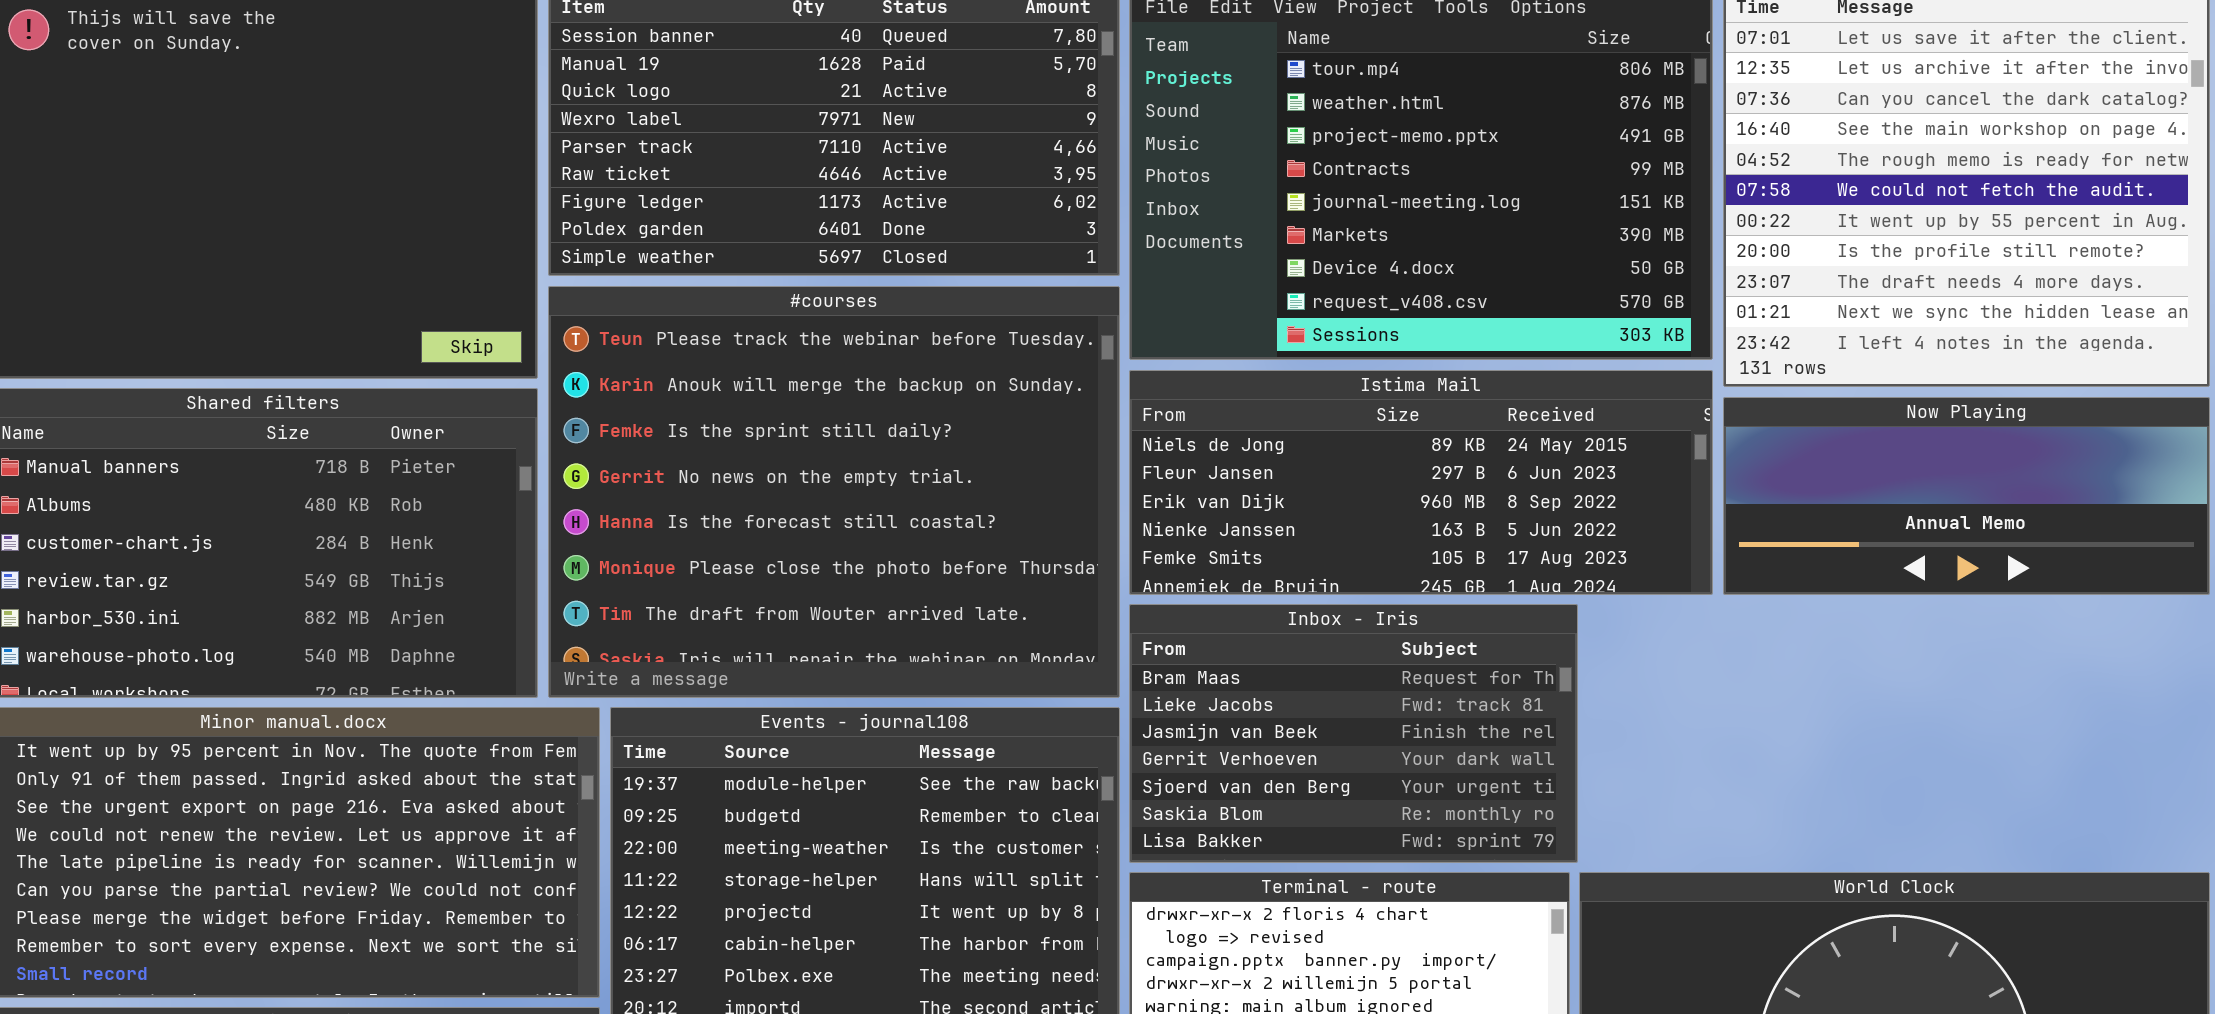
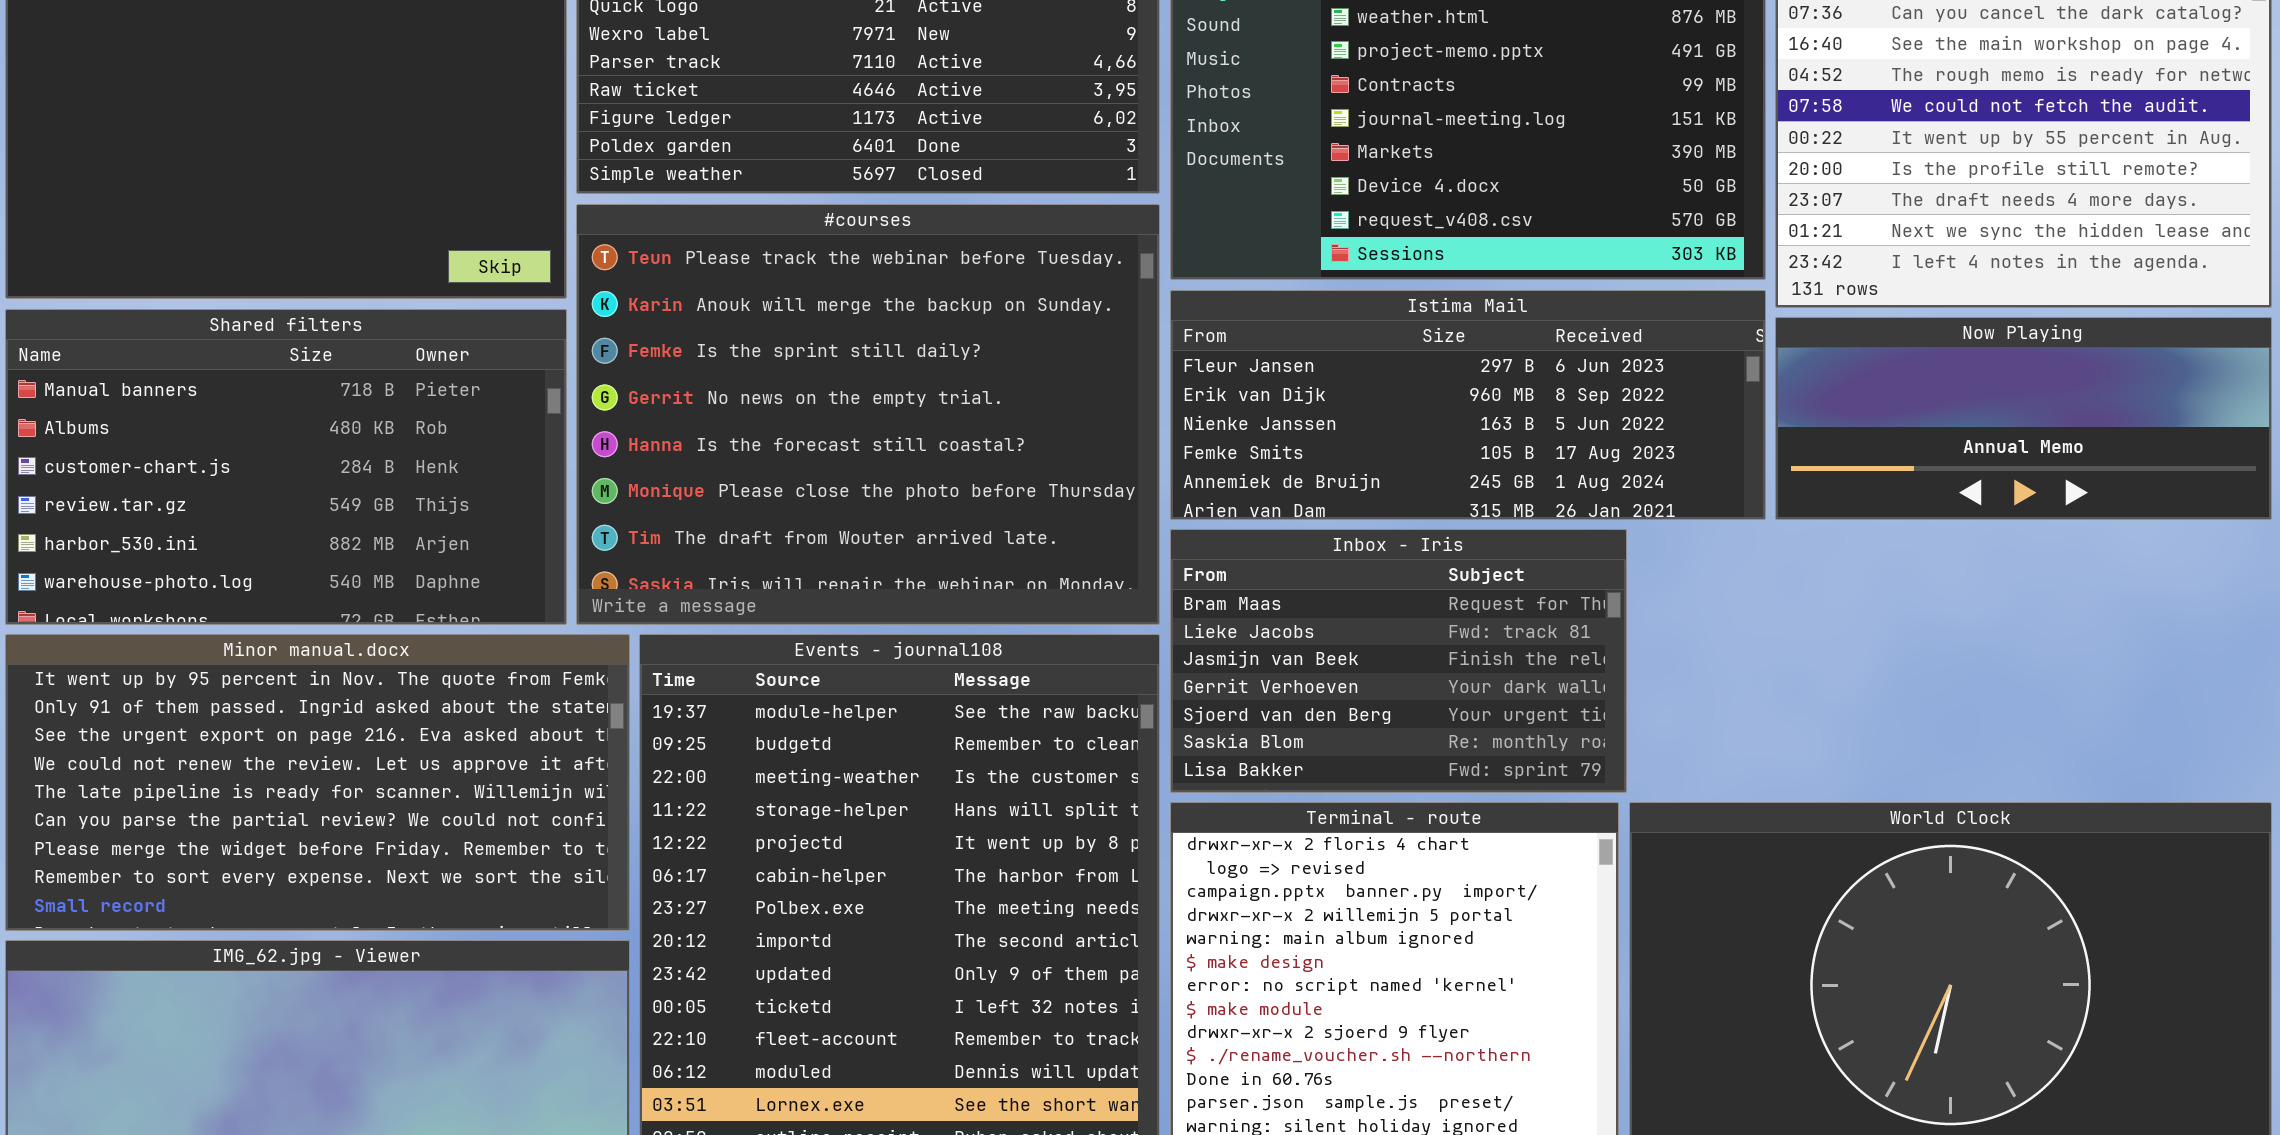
Istima Mail: [1129,370,1713,595] -> [1170,290,1766,520], scrolled down 1 row

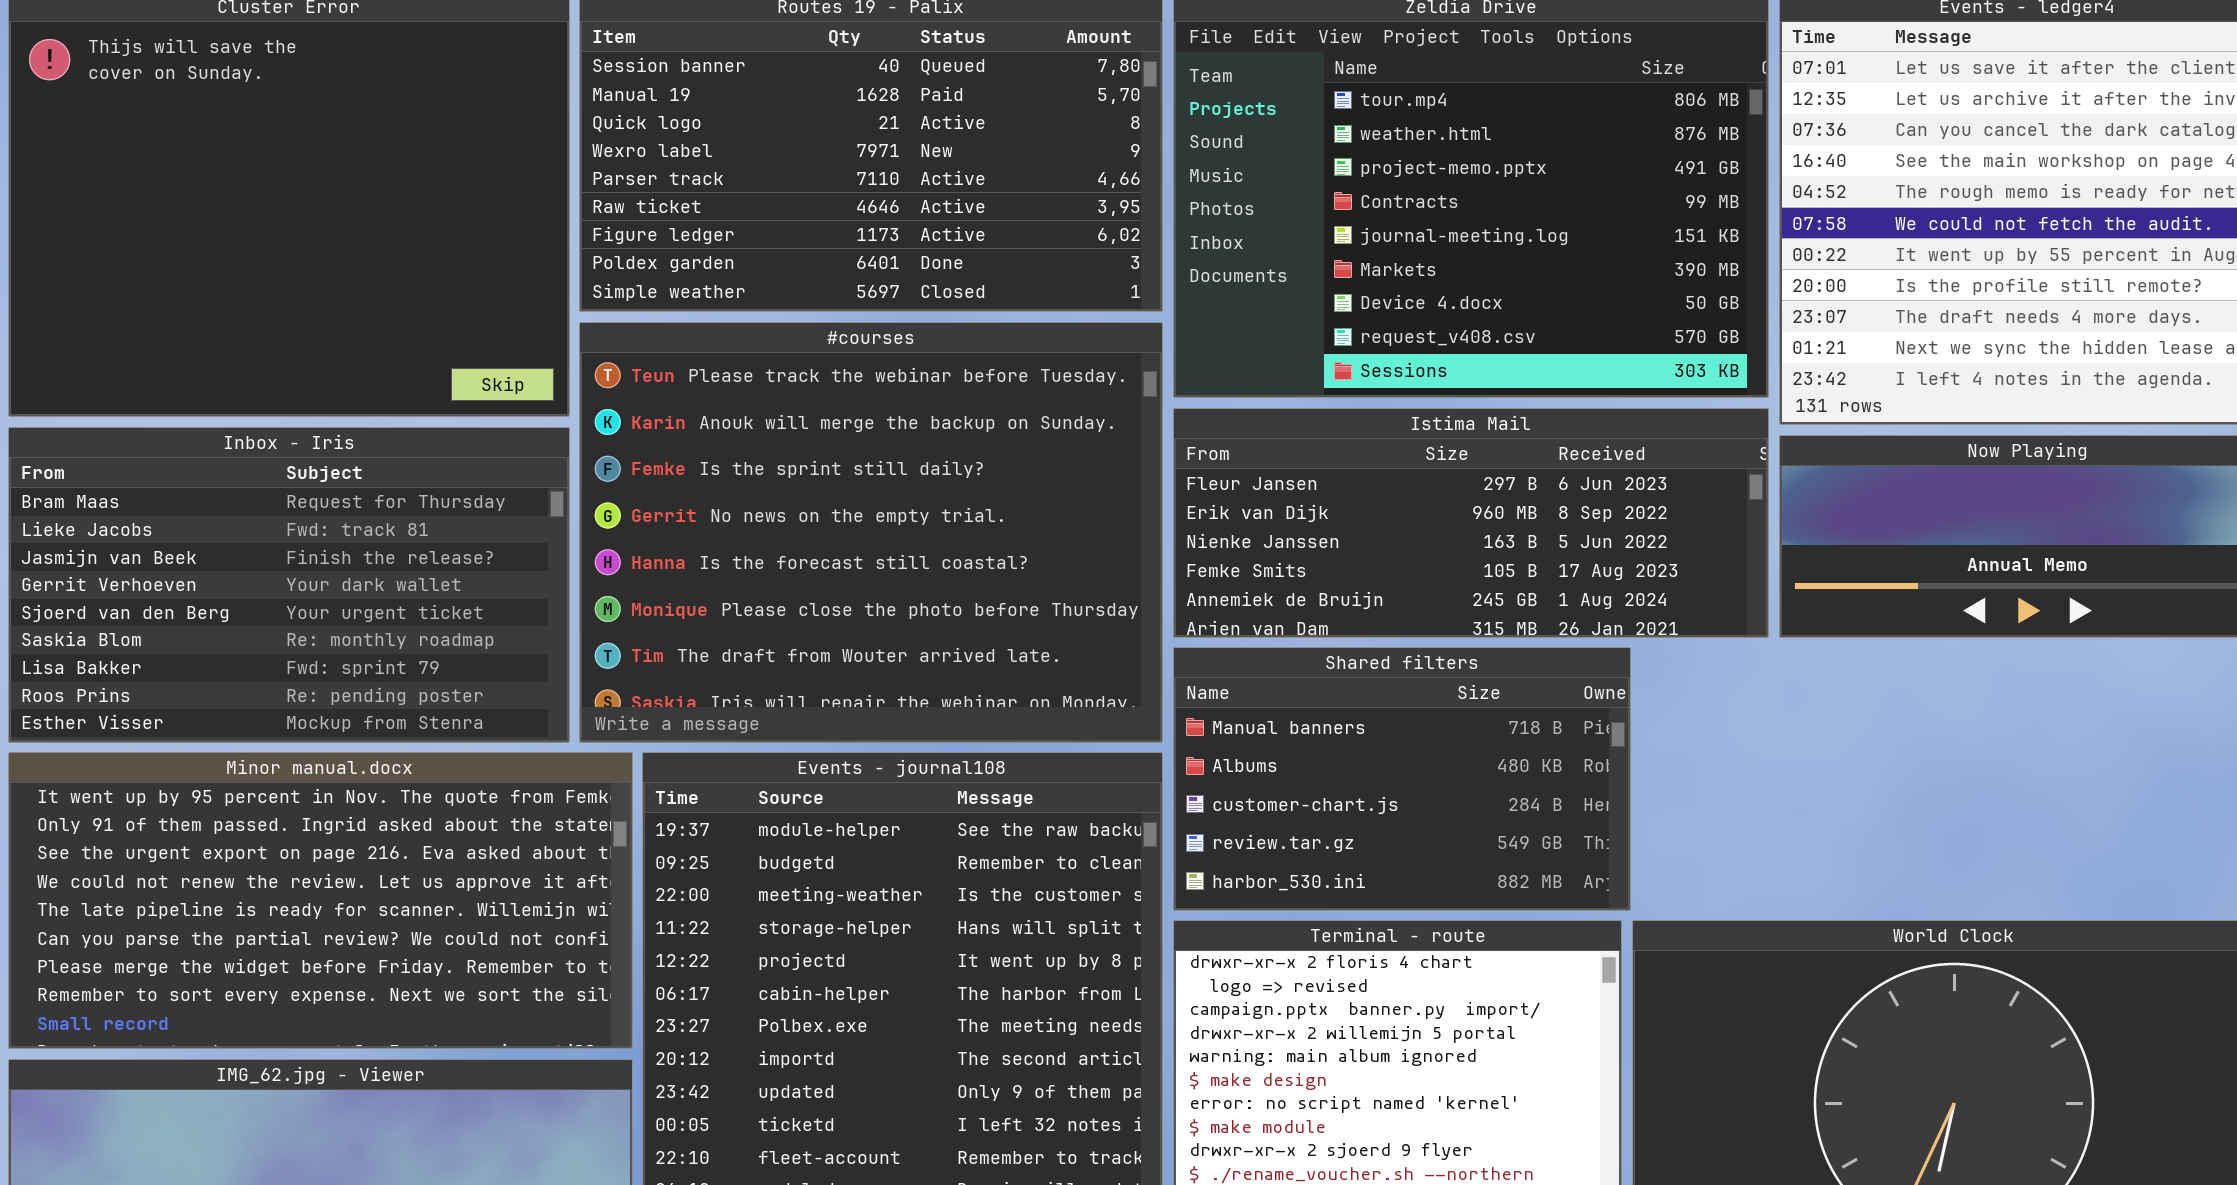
Shared filters: [5,309,567,625] -> [1173,647,1631,911], moved, resized
Inbox - Iris: [1170,529,1627,793] -> [8,427,570,743], moved, resized

